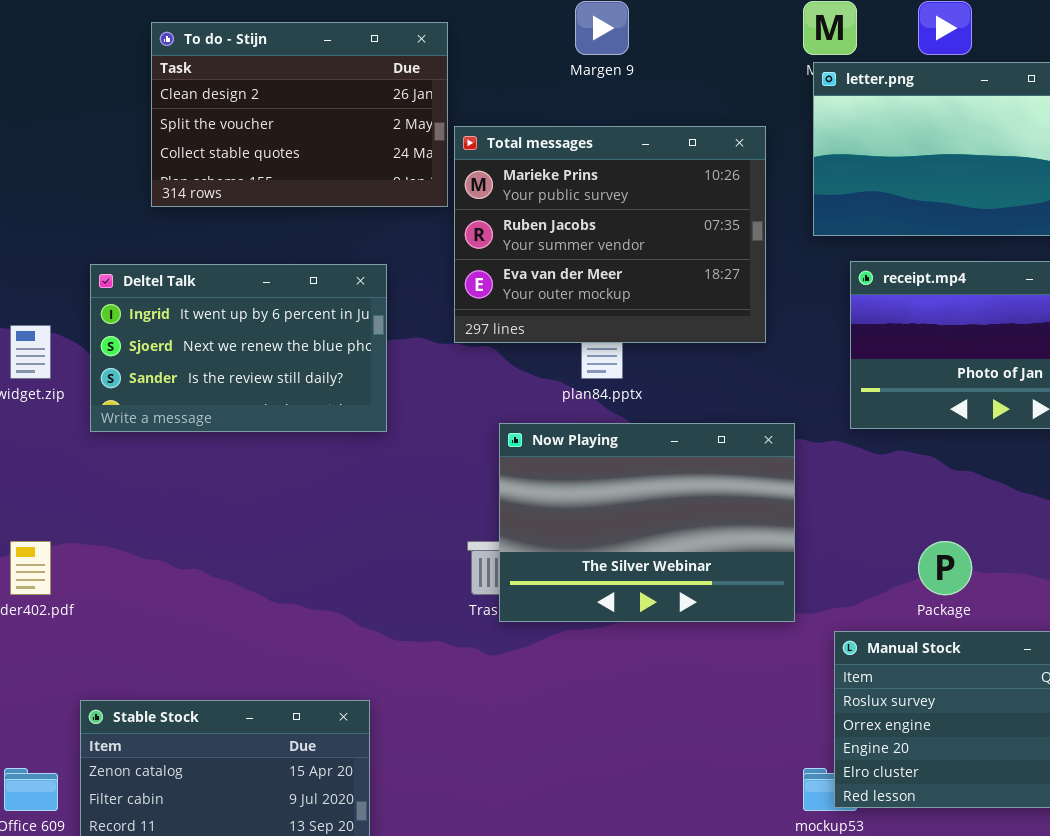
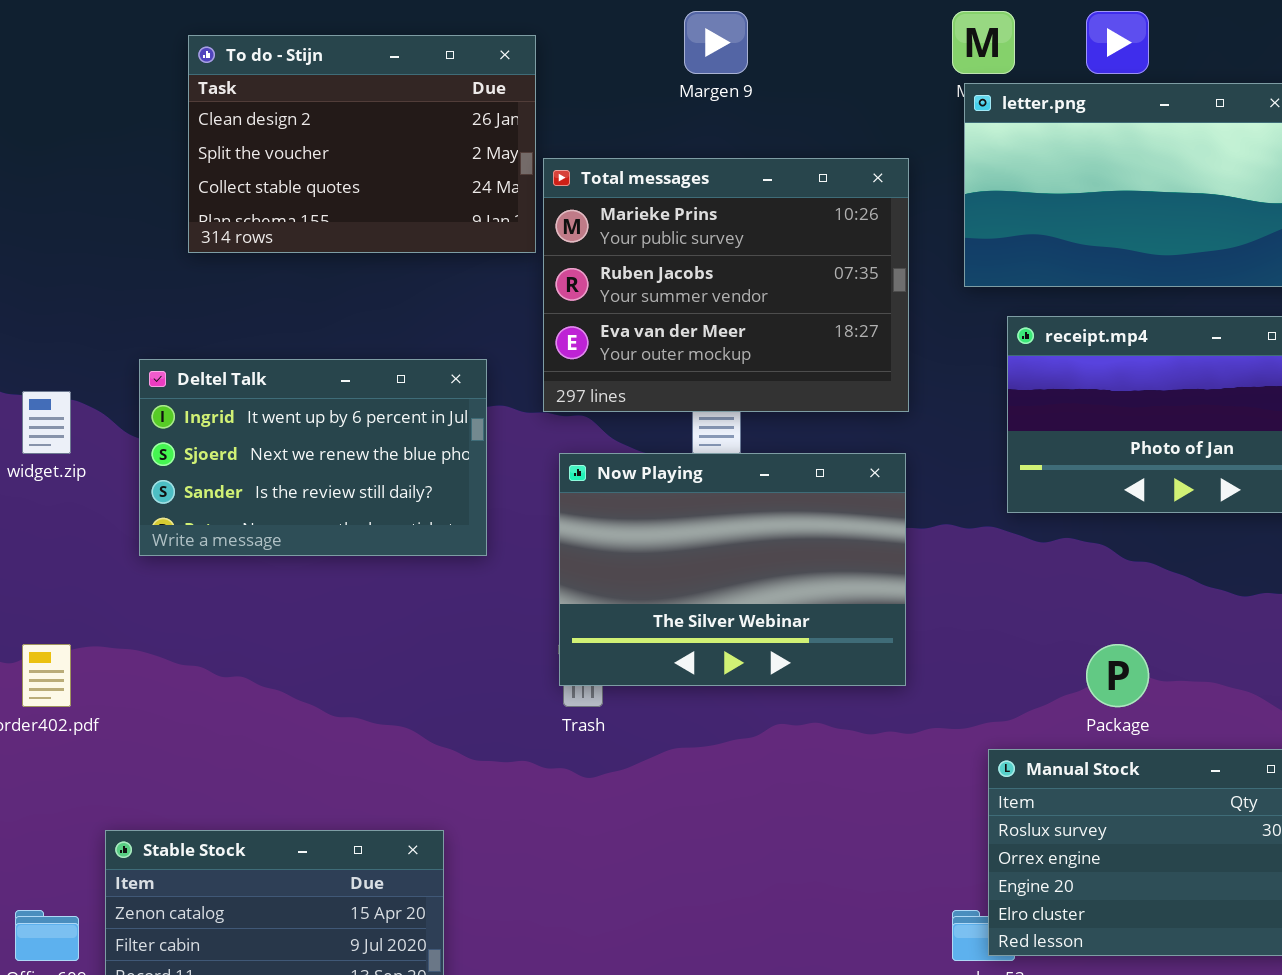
Deltel Talk: [90,264,387,432] -> [139,359,487,556], moved
Now Playing: [499,423,795,622] -> [559,453,906,686], moved

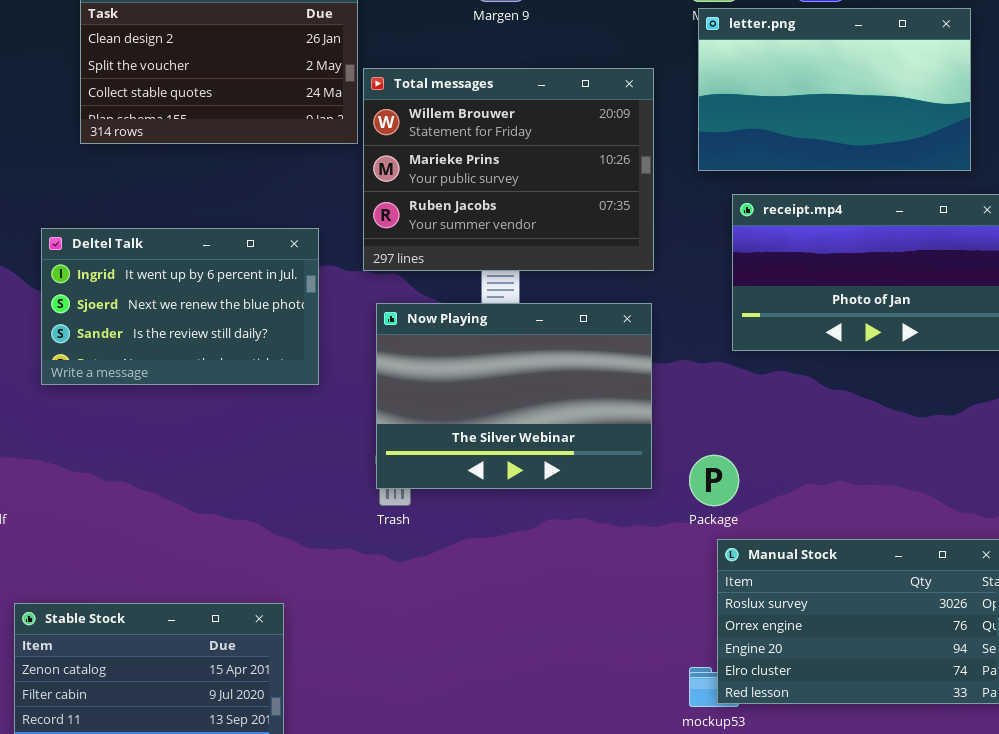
Total messages: [543,158,909,412] -> [363,68,654,271], scrolled up 1 row
Package: [1086,644,1149,707] -> [689,455,739,506], moved

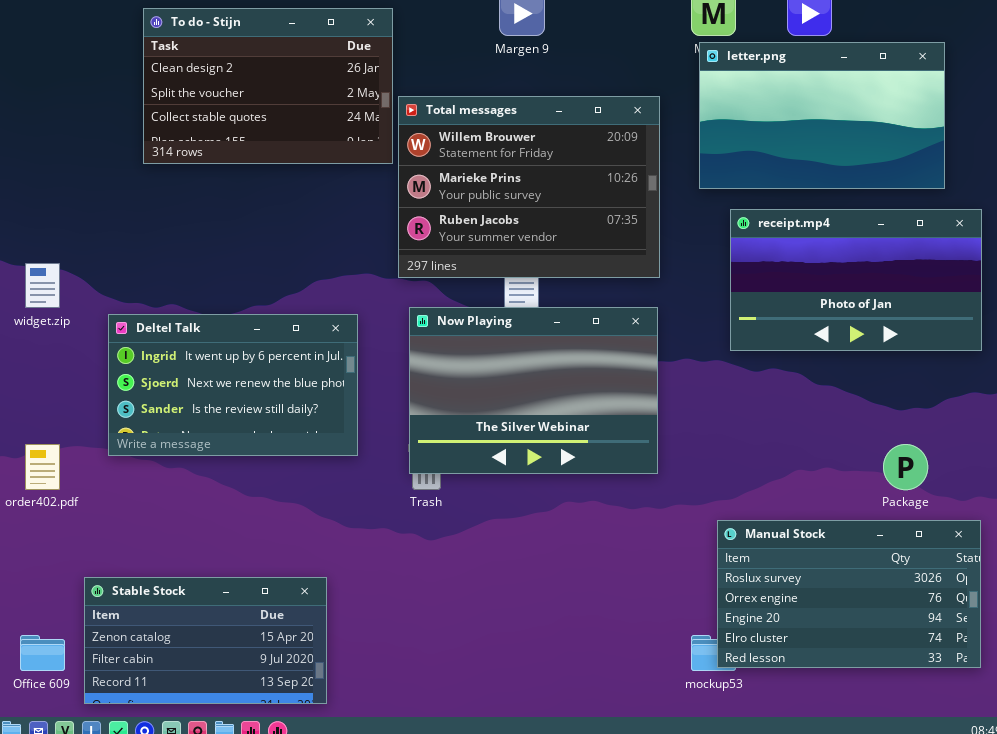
Deltel Talk: [41,228,319,385] -> [108,314,358,456], moved
Package: [689,455,739,506] -> [883,444,928,490], moved

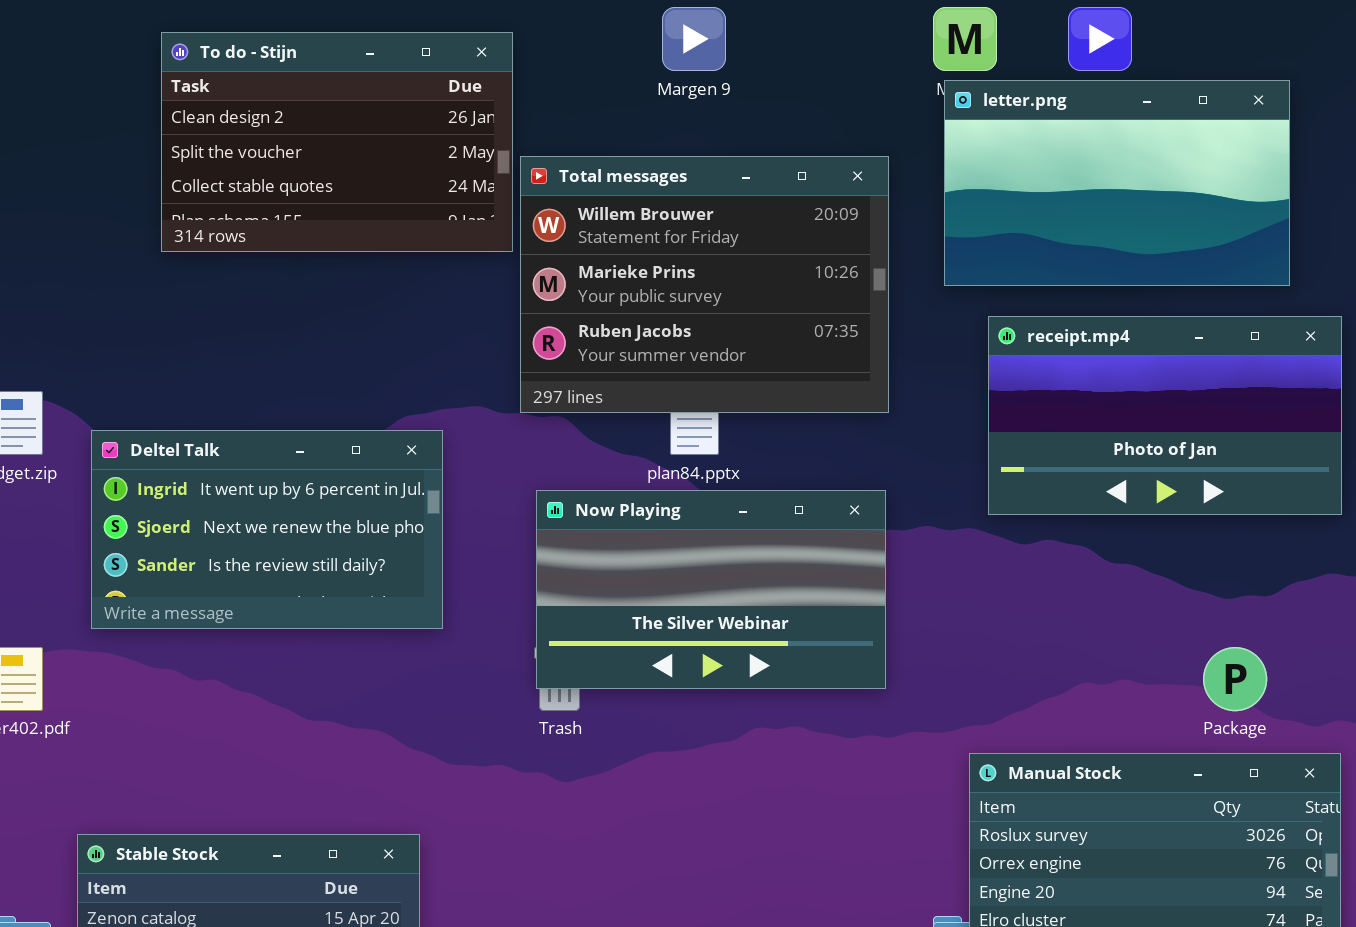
Now Playing: [409,307,658,474] -> [536,490,886,689], resized
Deltel Talk: [108,314,358,456] -> [91,430,443,629], moved

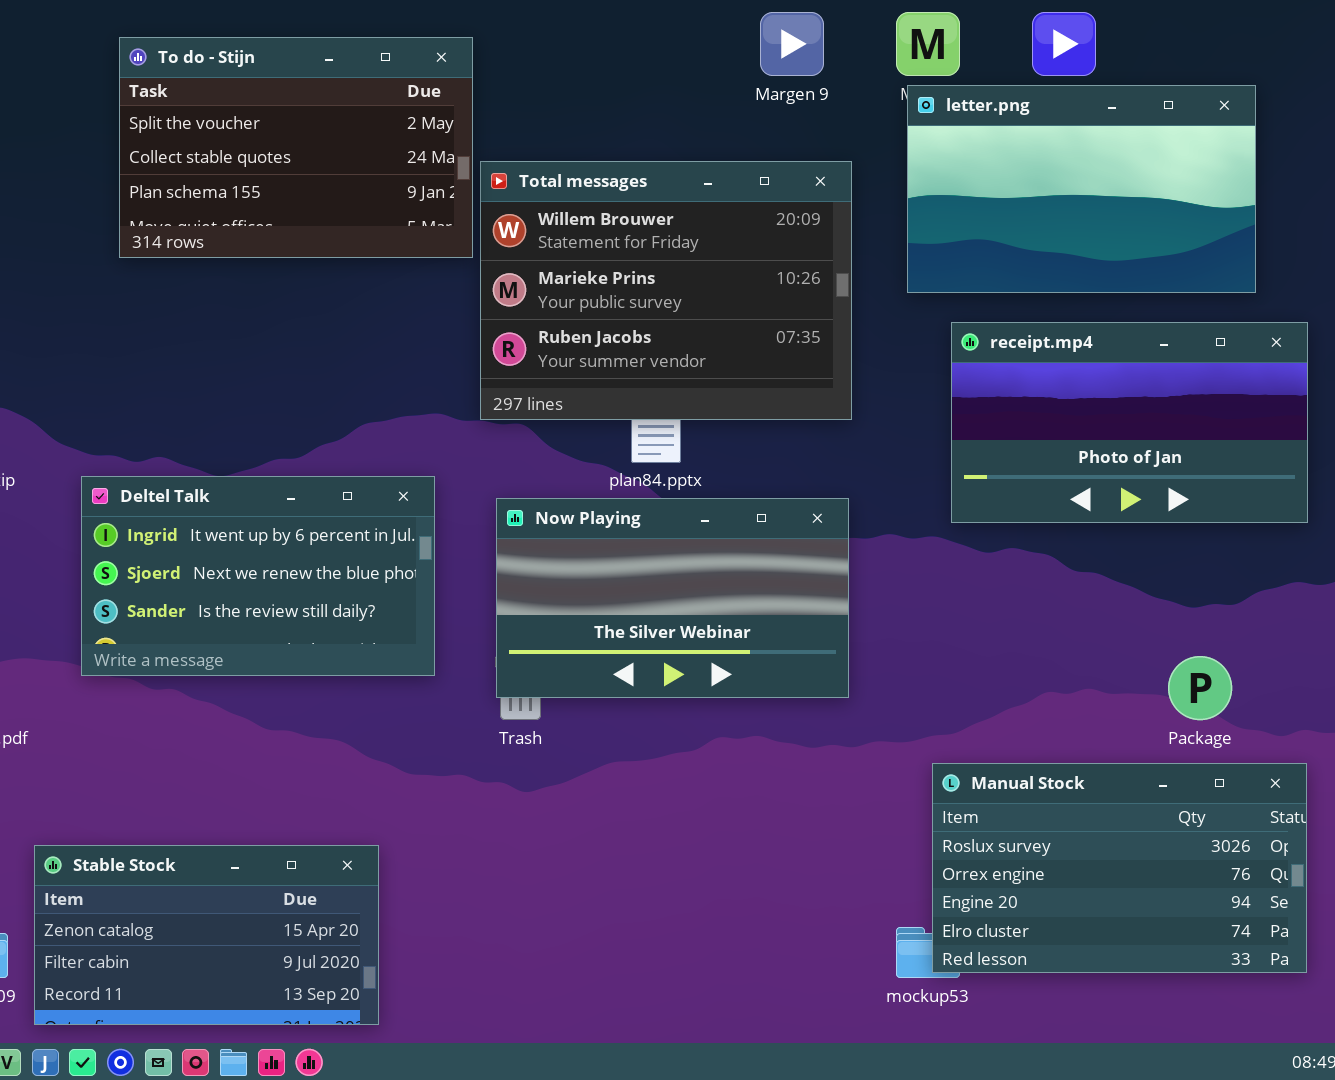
Margen 9: [662,7,726,71] -> [760,12,824,76], moved
To do - Stijn: [161,32,513,252] -> [119,37,473,258], scrolled down 1 row
Deltel Talk: [91,430,443,629] -> [81,476,435,676], moved

